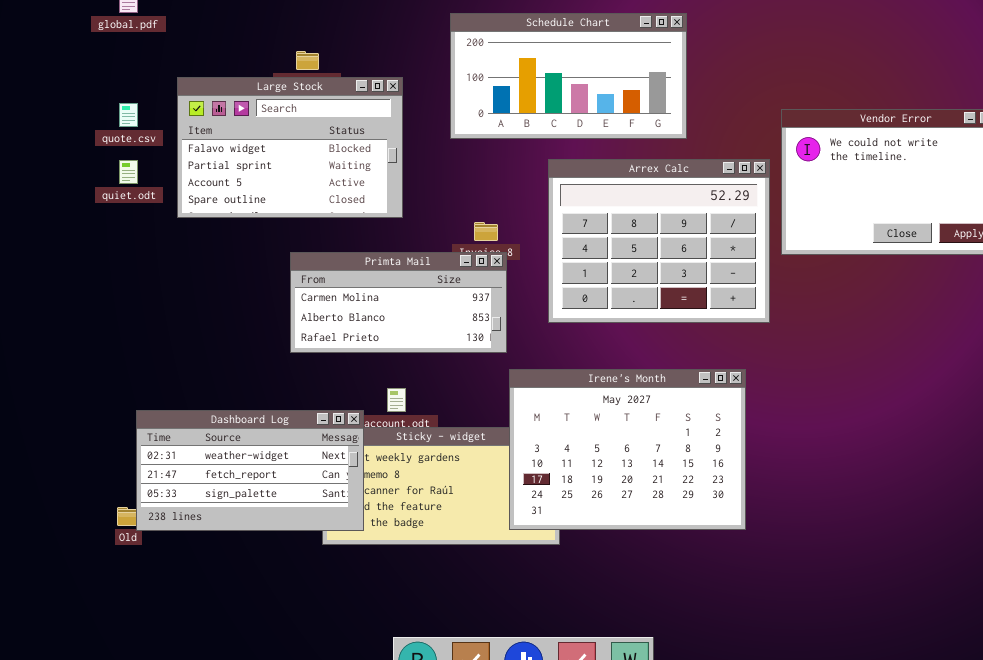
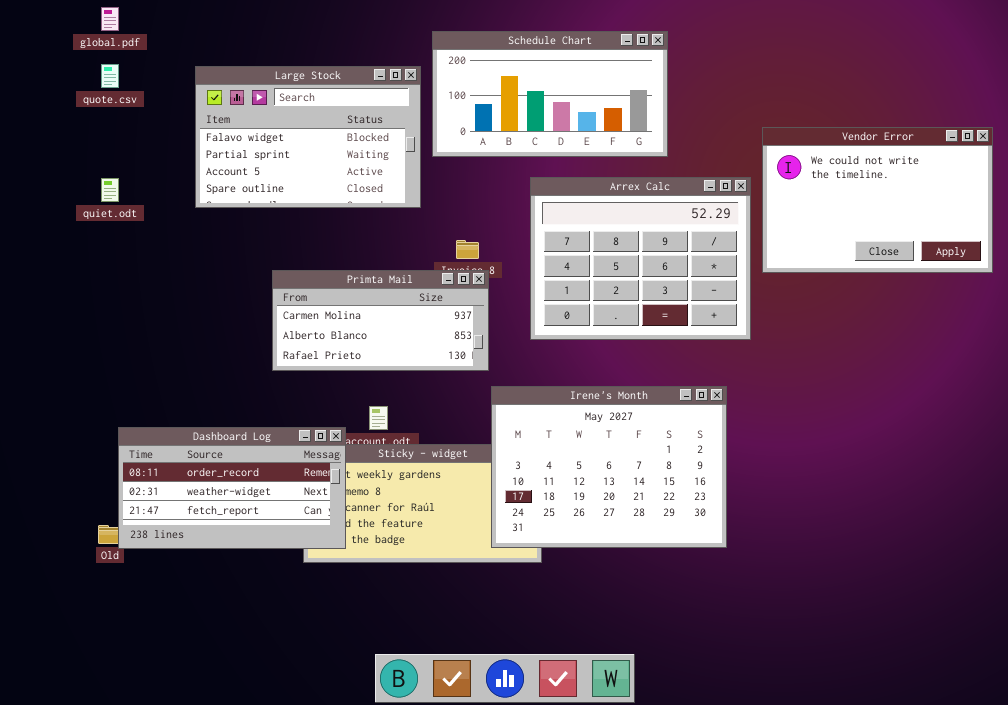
Large Stock: [177,77,403,218] -> [195,66,421,208], moved
quote.csv: [119,103,138,127] -> [101,64,119,88], moved
Dashboard Log: [136,410,364,531] -> [118,427,346,549], scrolled up 1 row

